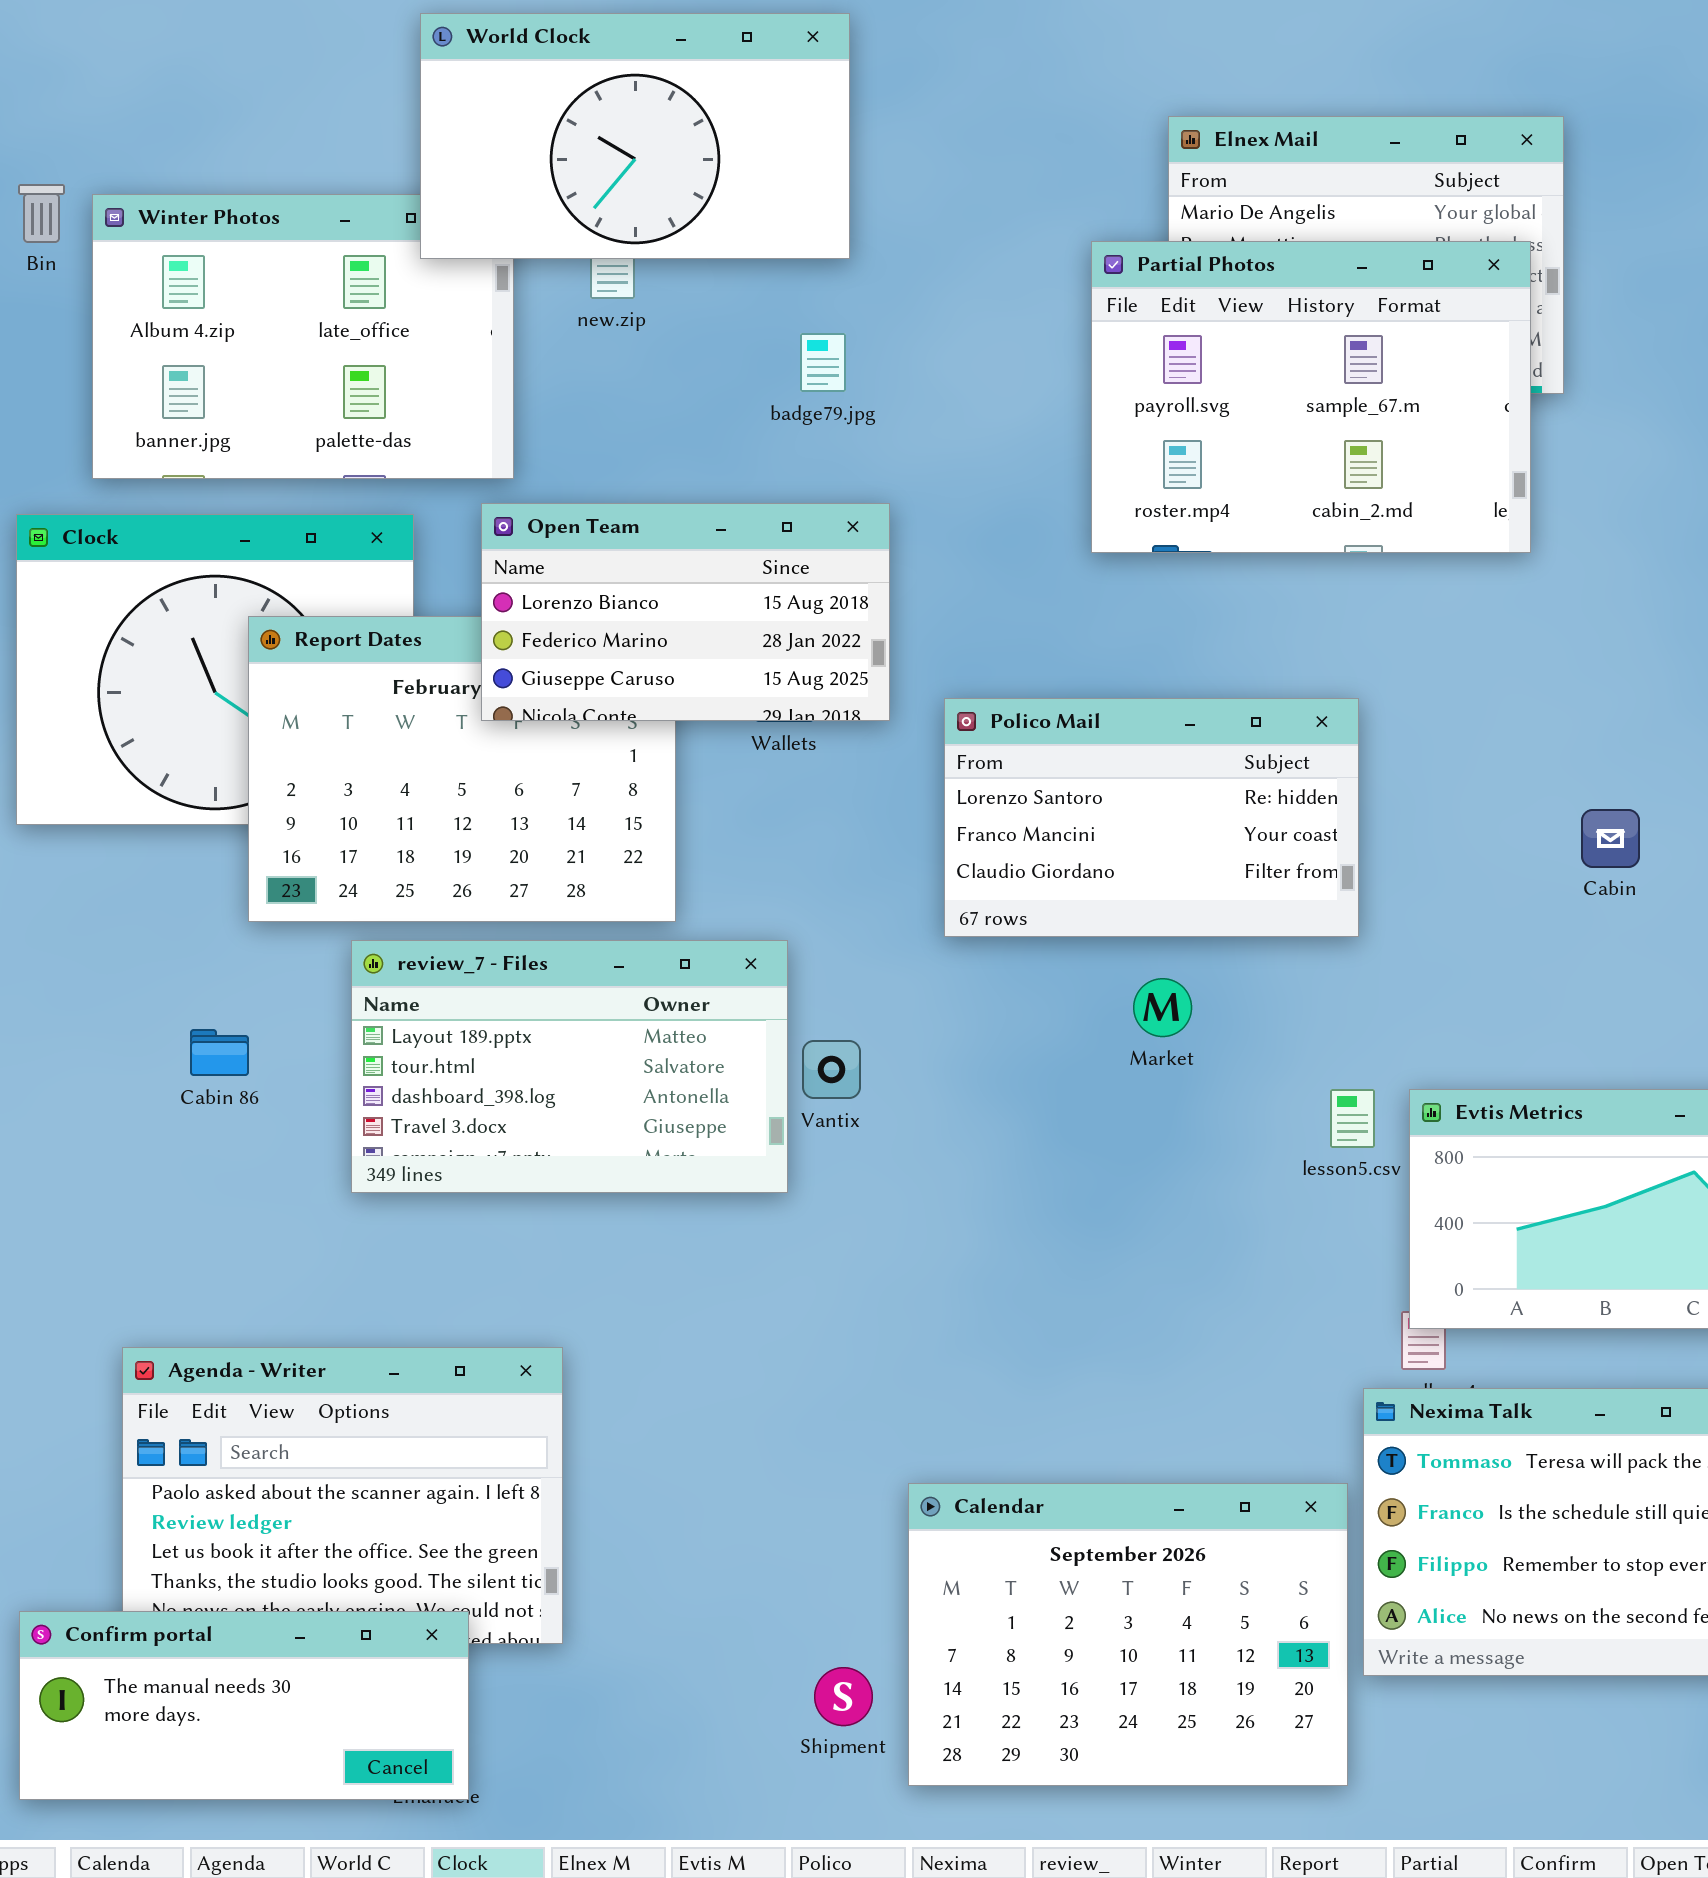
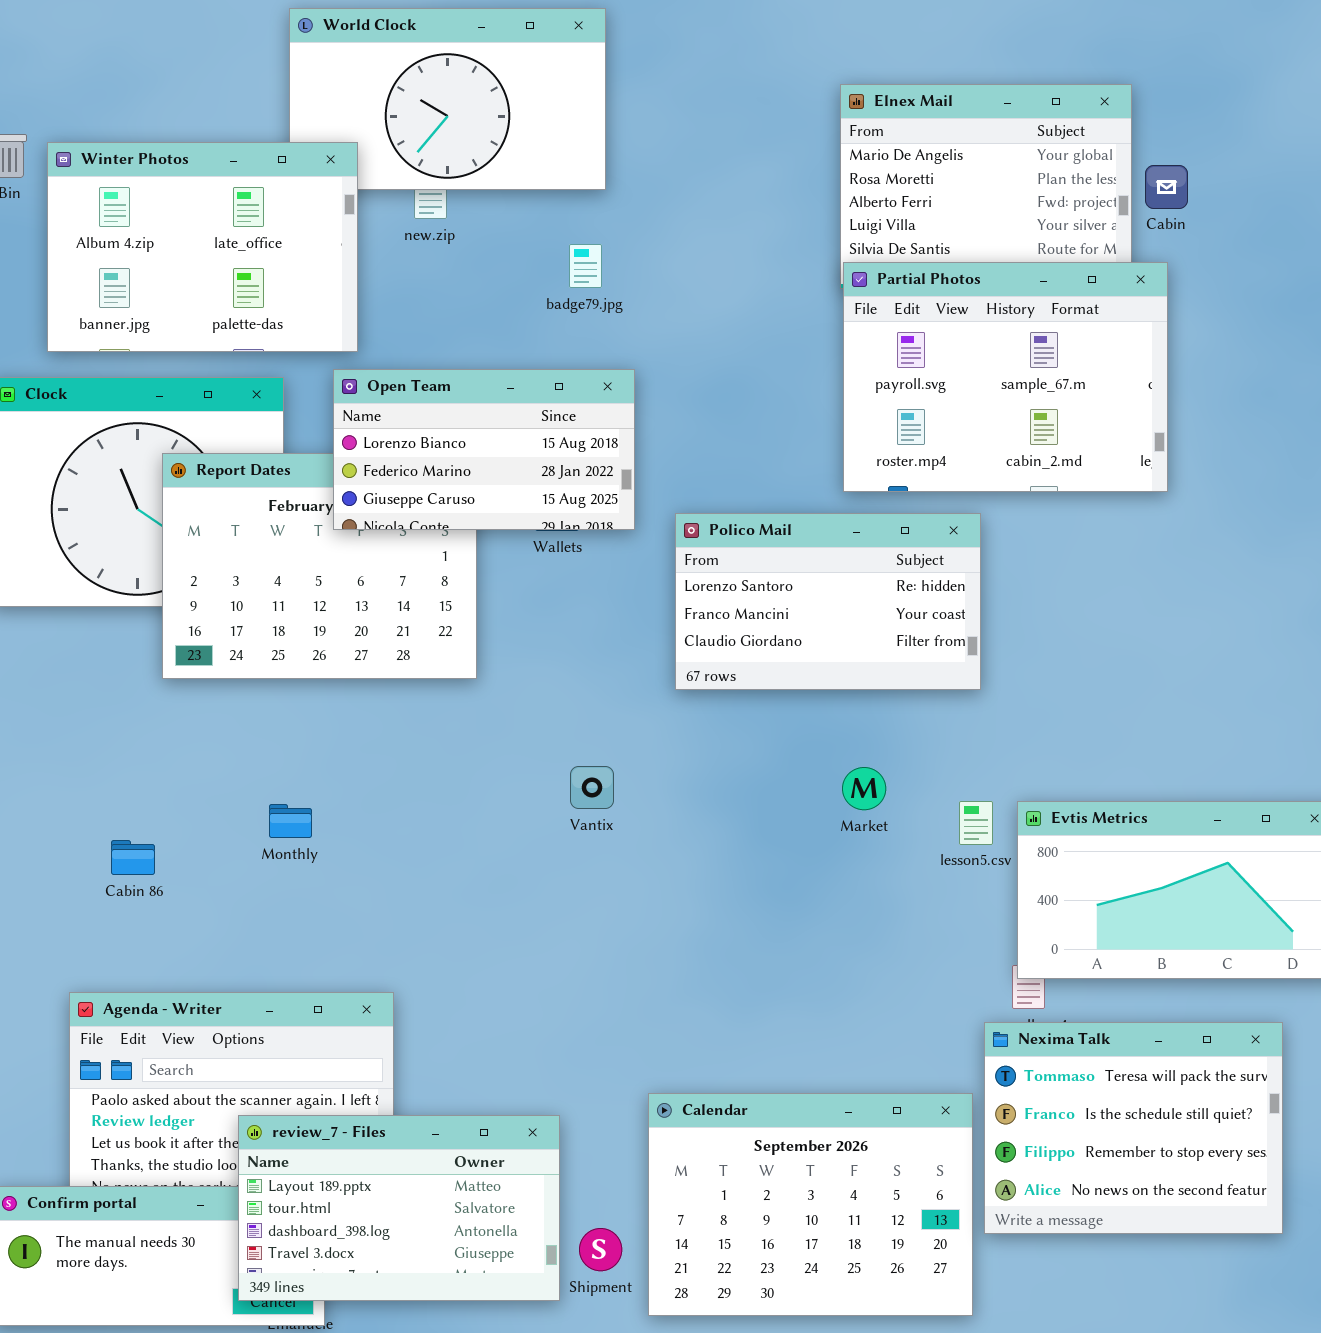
Winter Photos: [92,194,514,479] -> [47,142,358,352], raised
Partial Photos: [1091,241,1531,553] -> [843,262,1168,492], moved
Cabin: [1581,809,1640,868] -> [1145,165,1188,209], moved
review_7 - Files: [351,940,788,1193] -> [238,1115,560,1301], moved
Market: [1133,978,1192,1037] -> [842,767,886,810], moved
Cabin 86: [190,1029,249,1076] -> [111,840,155,875], moved

